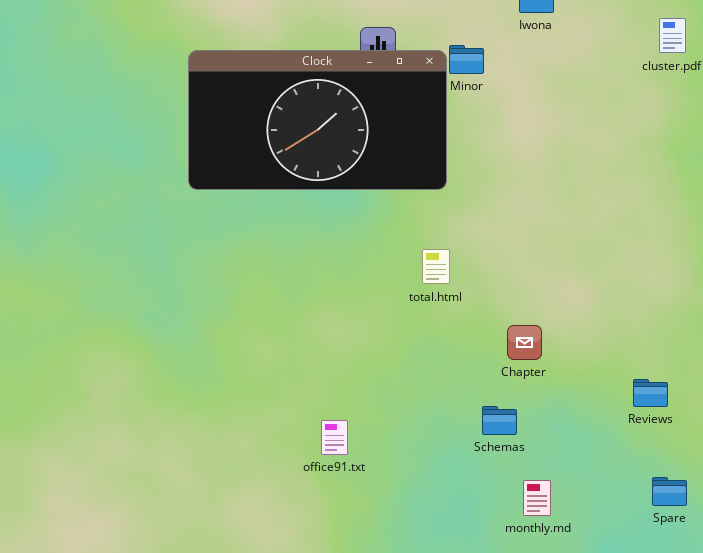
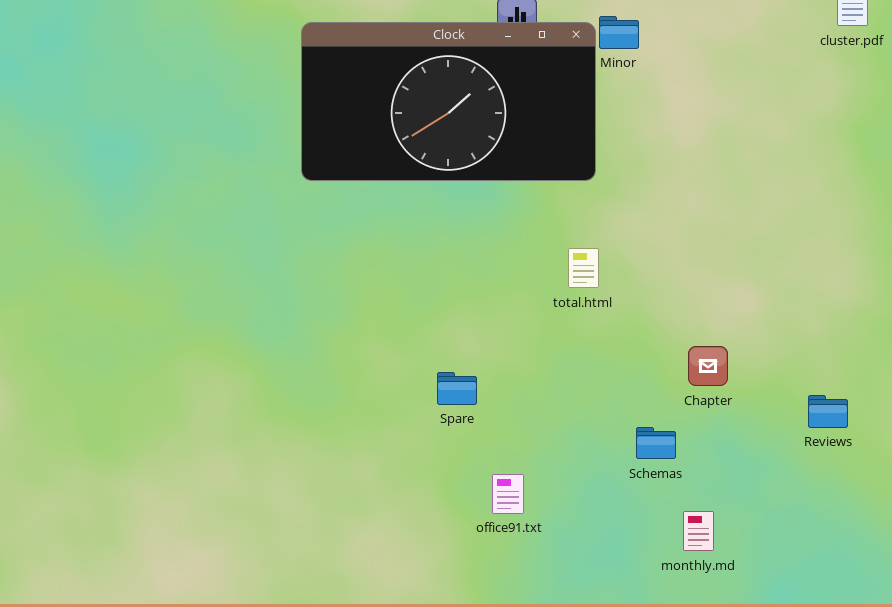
Chapter: [507,325,542,360] -> [688,346,728,386], moved
office91.txt: [321,420,348,455] -> [492,474,524,514], moved
Spare: [652,477,687,506] -> [437,372,477,405], moved

